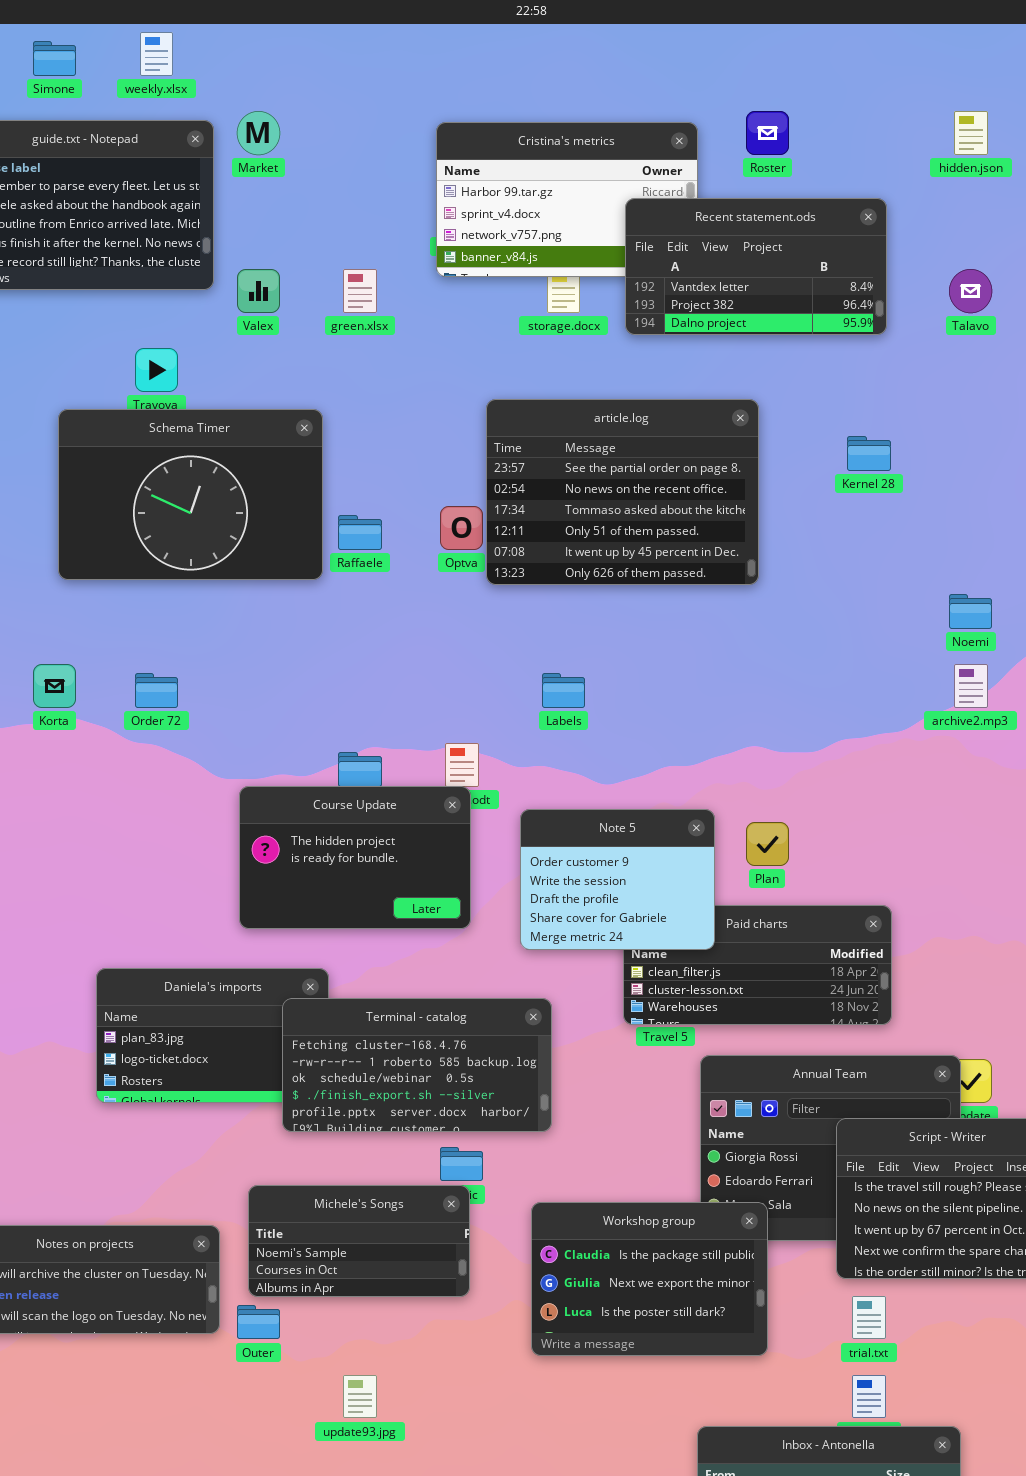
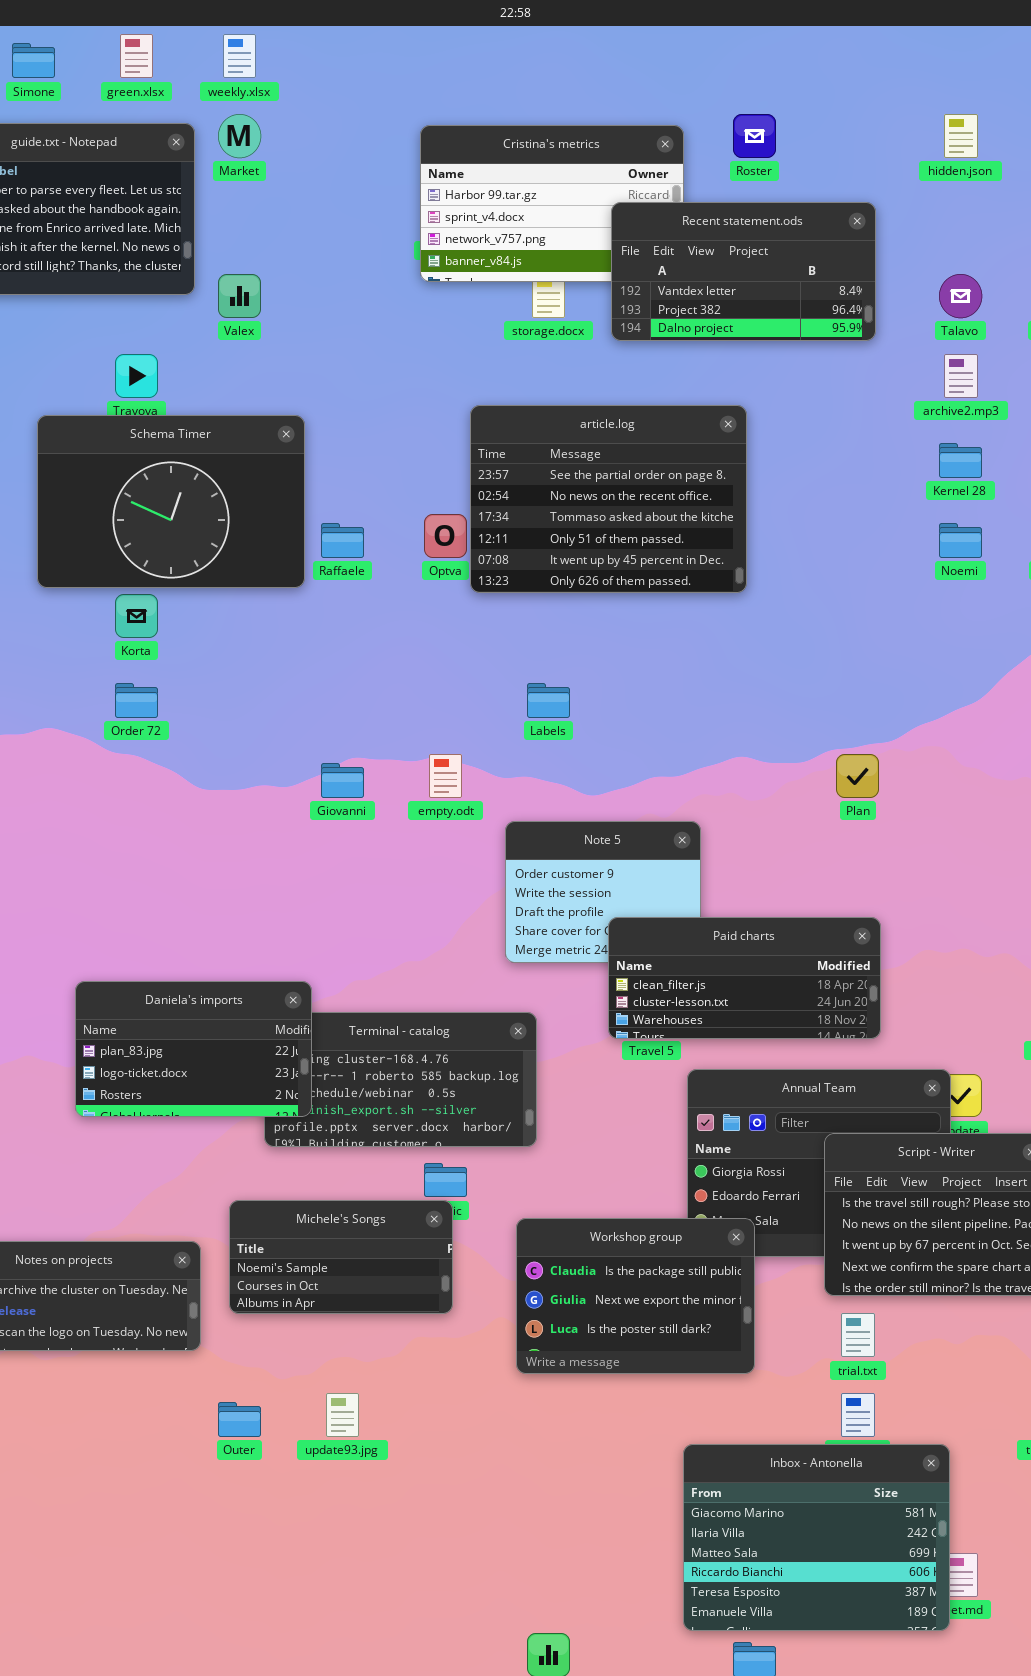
weekly.xlsx: [140,32,173,76] -> [223,34,256,78], moved
green.xlsx: [343,269,377,313] -> [120,34,153,78], moved
Kernel 28: [847,436,891,471] -> [939,443,982,478], moved
Noemi: [949,594,992,629] -> [939,523,982,558], moved
Korta: [33,664,76,708] -> [115,594,158,638], moved
archive2.mp3: [954,664,988,708] -> [944,354,978,398], moved
Course Update: [239,786,471,929] -> none, closed
Plan: [746,822,789,866] -> [836,754,879,798], moved
Paid charts: [623,905,892,1025] -> [608,917,881,1039], raised
Daniela's imports: [96,968,329,1103] -> [75,981,312,1117], raised
Outer: [237,1305,280,1339] -> [218,1402,261,1437], moved

